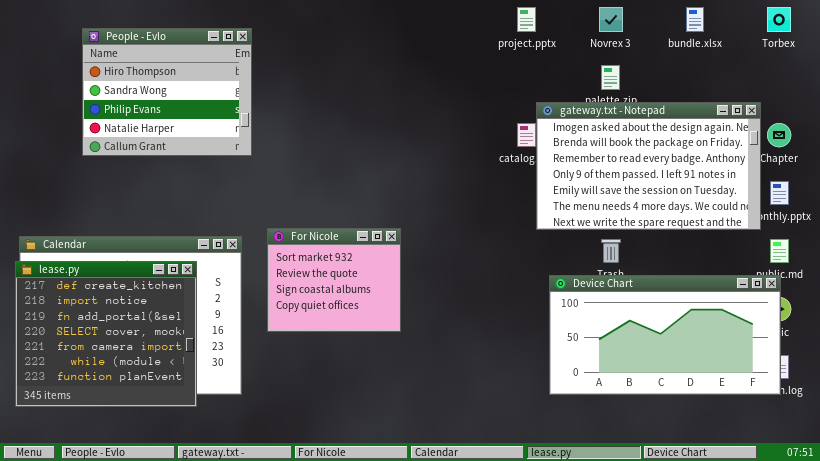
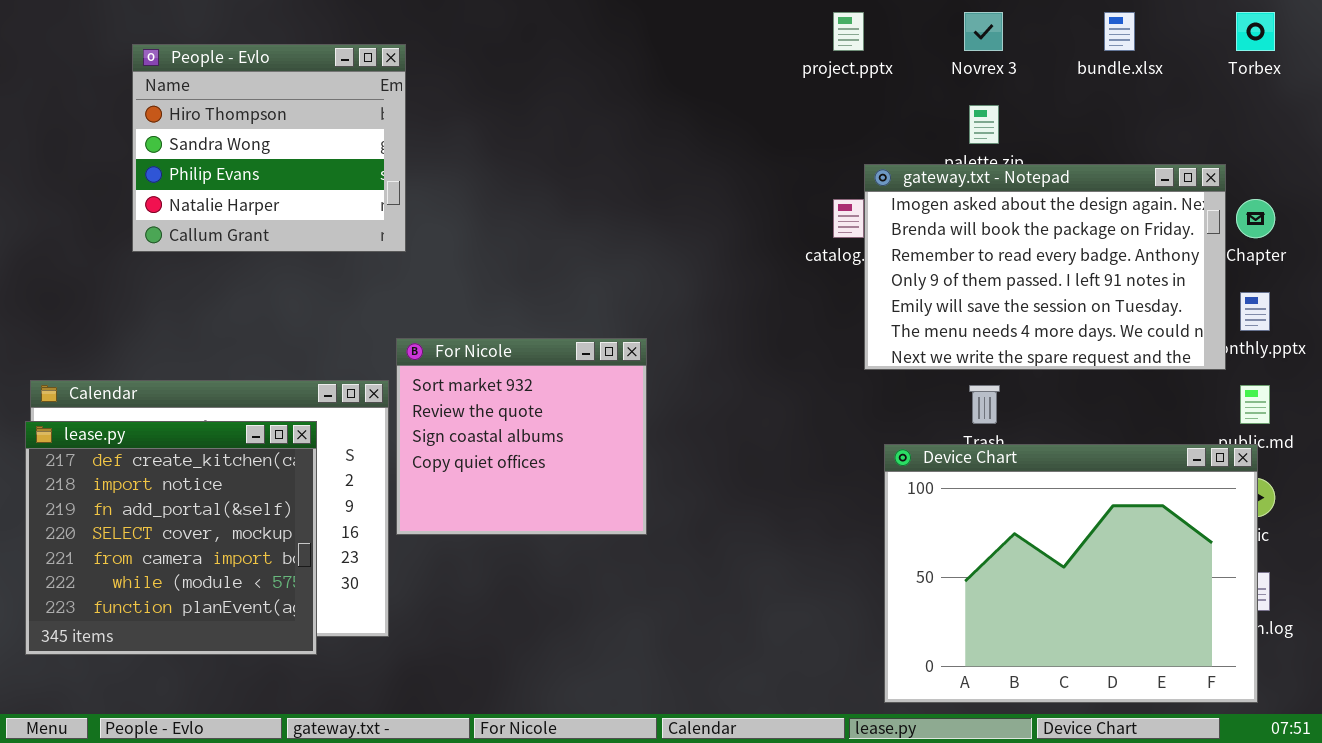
For Nicole: [267,228,401,332] -> [396,338,647,535], resized
Device Chart: [549,275,781,395] -> [884,444,1258,703], resized

